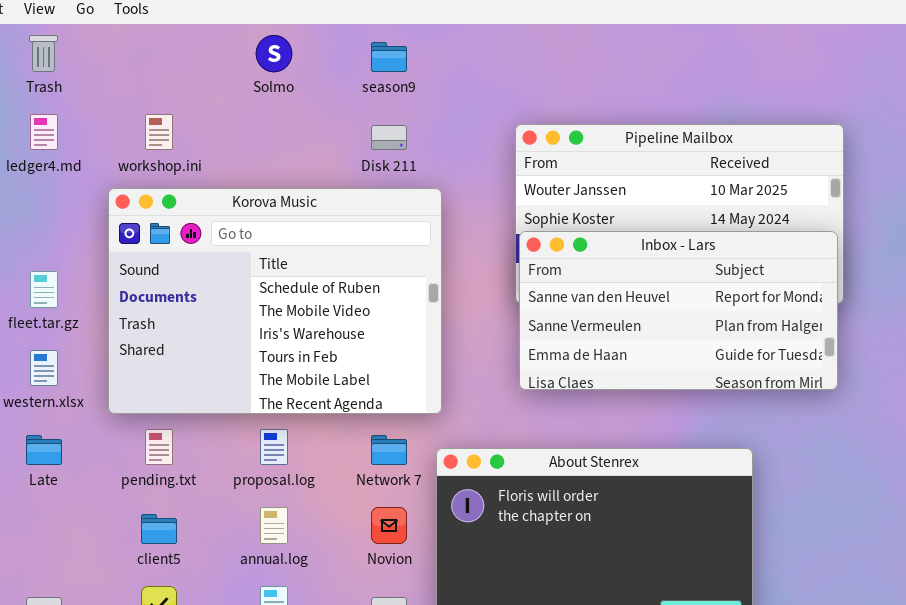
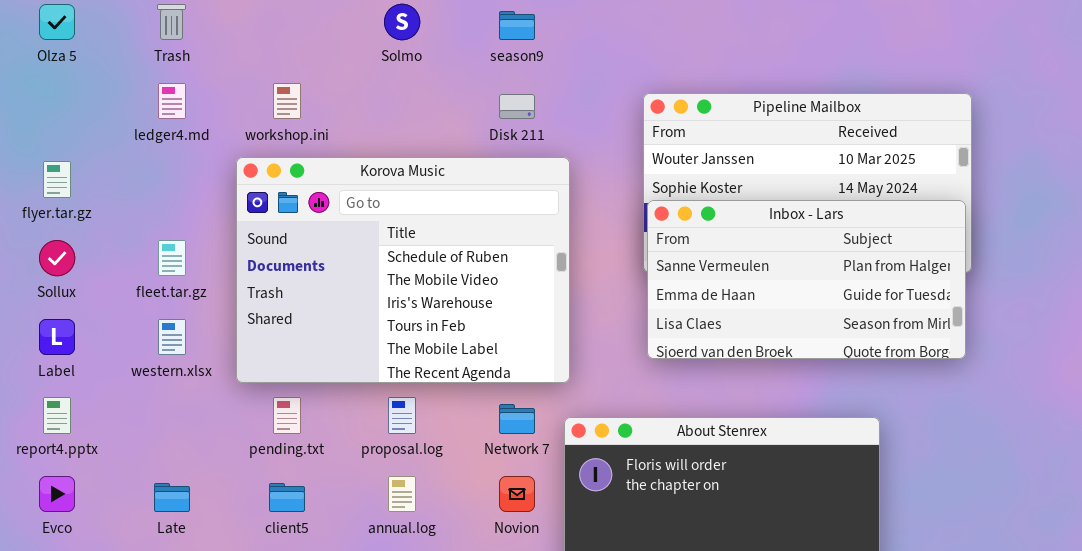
Inbox - Lars: [519,231,838,390] -> [647,200,966,359], scrolled down 1 row
Late: [26,435,62,465] -> [154,483,190,512], moved

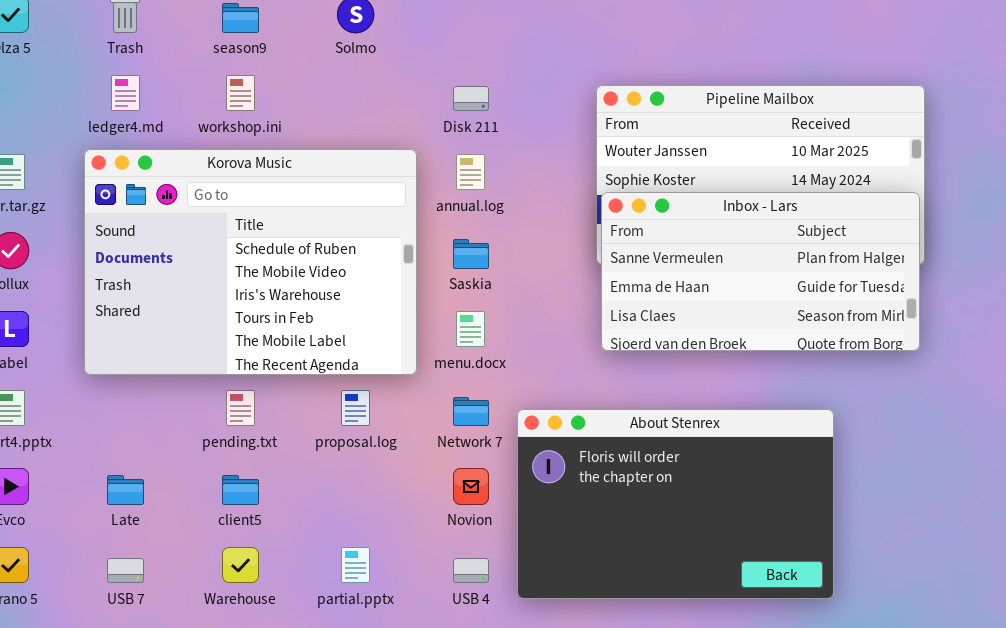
season9: [499,11,535,40] -> [222,3,259,33], moved
Korova Music: [236,157,570,383] -> [84,149,417,375], moved
annual.log: [388,476,416,512] -> [456,154,485,190], moved

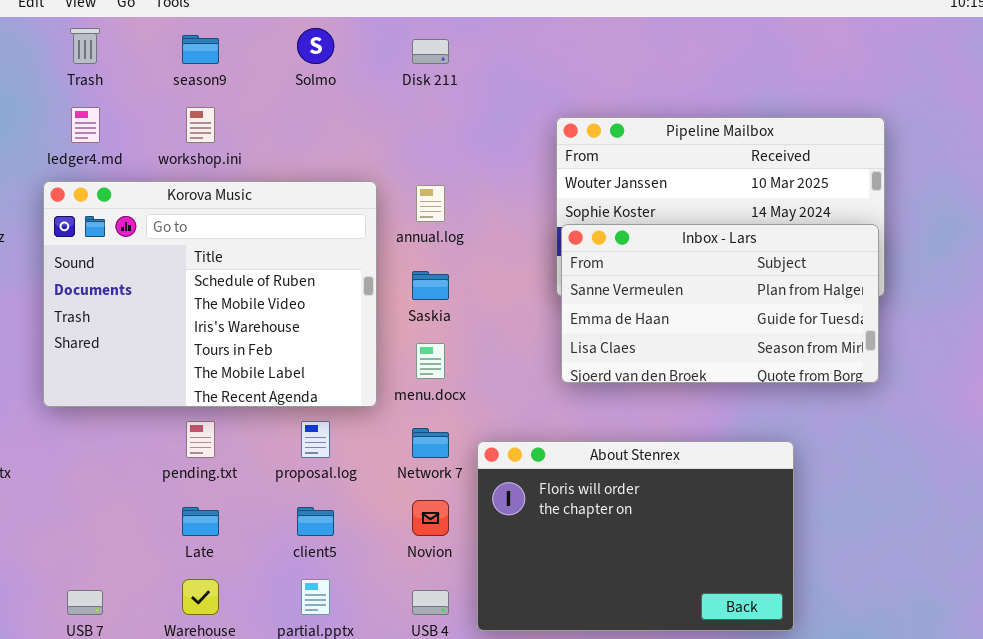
Disk 211: [453,86,489,111] -> [412,39,449,64], moved
Late: [107,475,144,505] -> [182,507,219,536], moved
client5: [222,475,259,505] -> [297,507,334,536], moved

